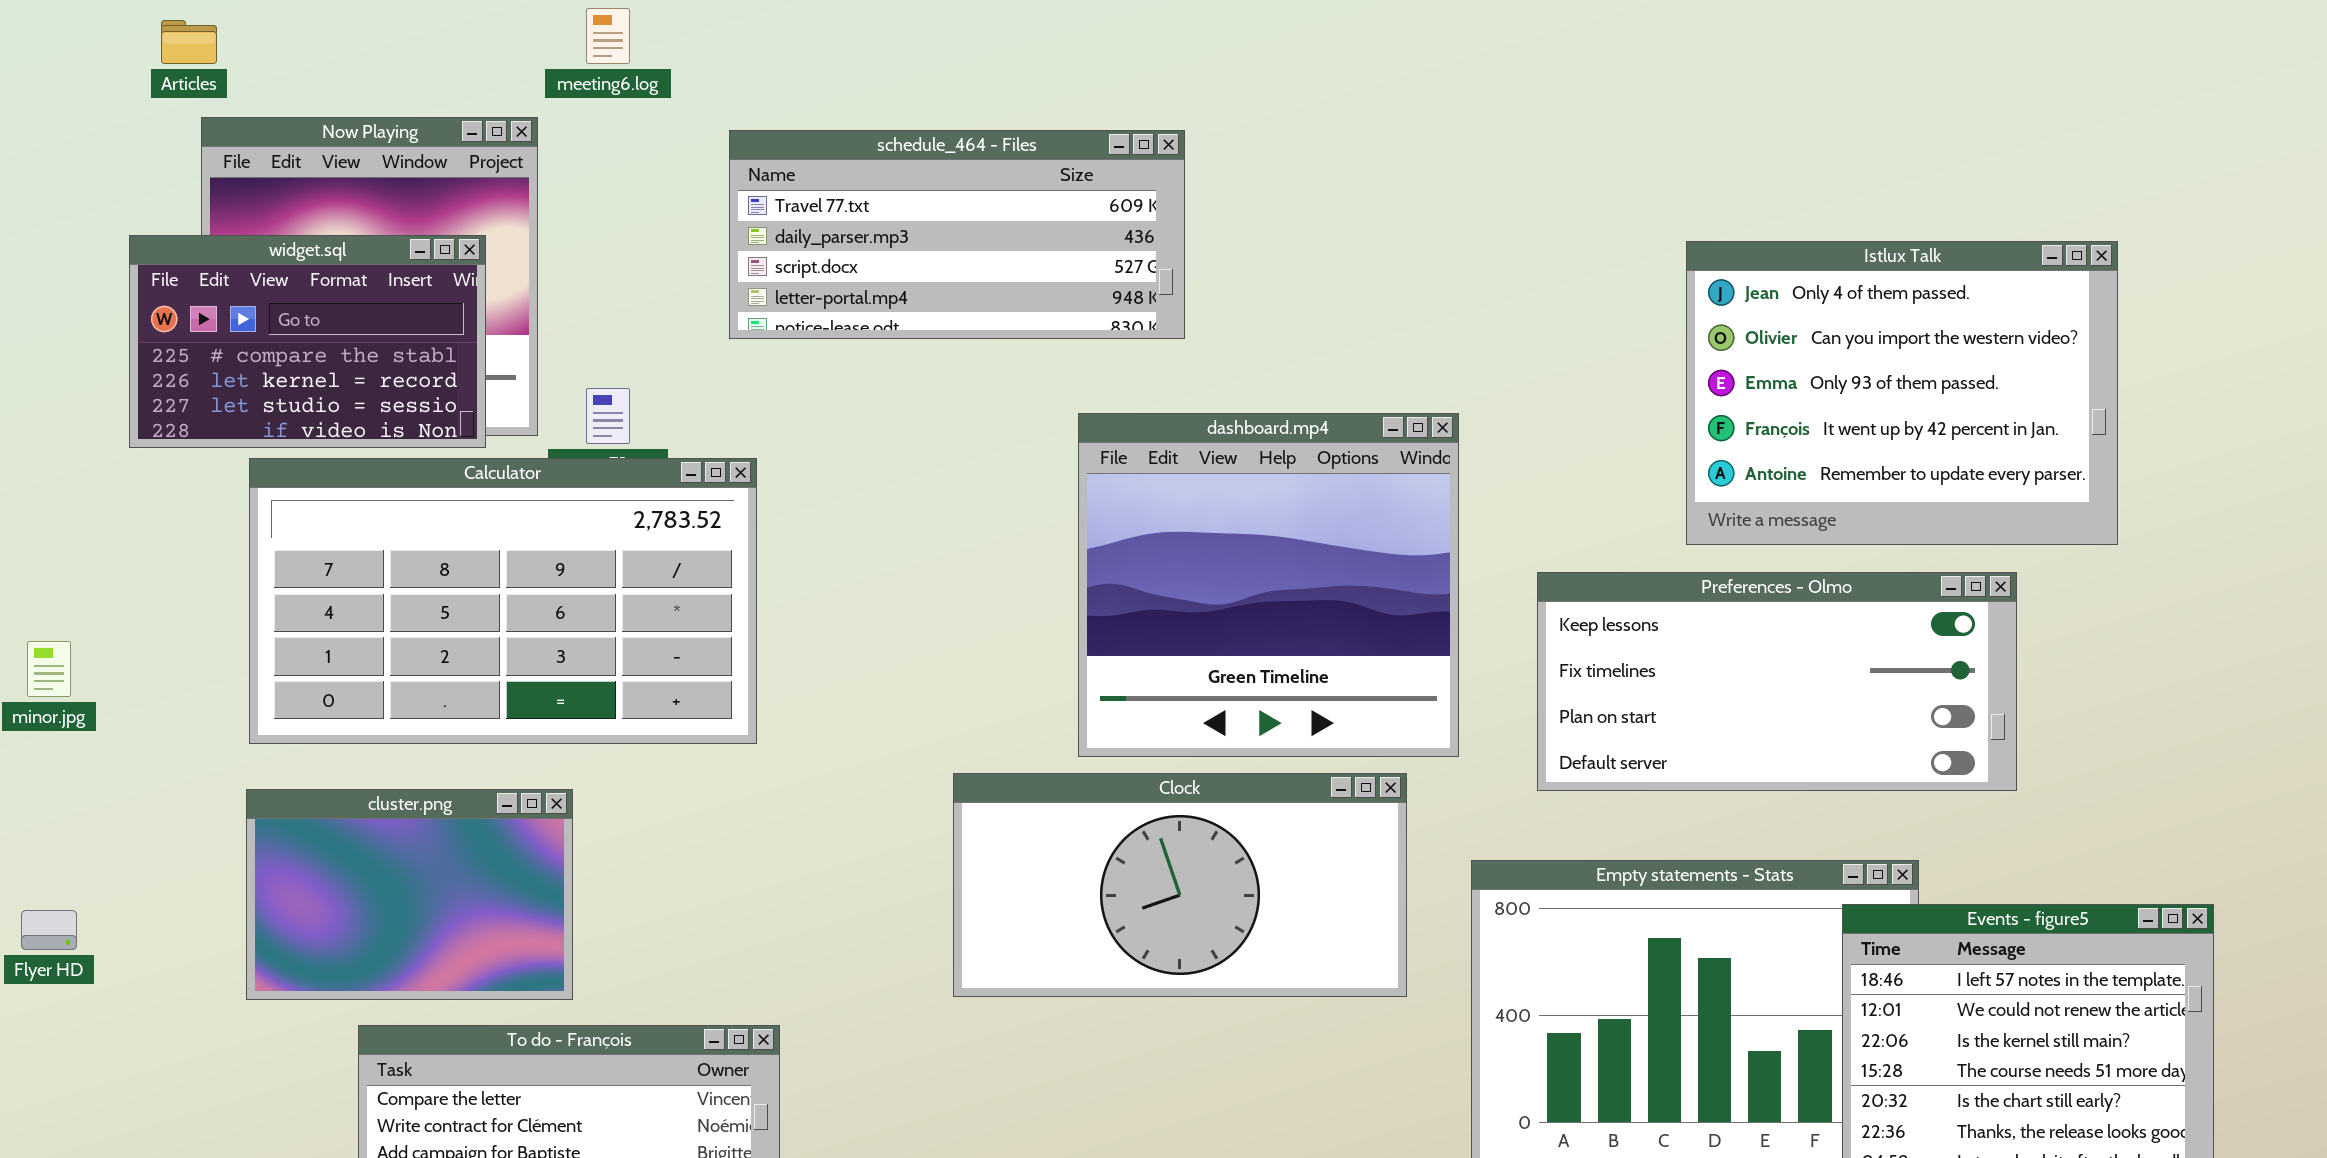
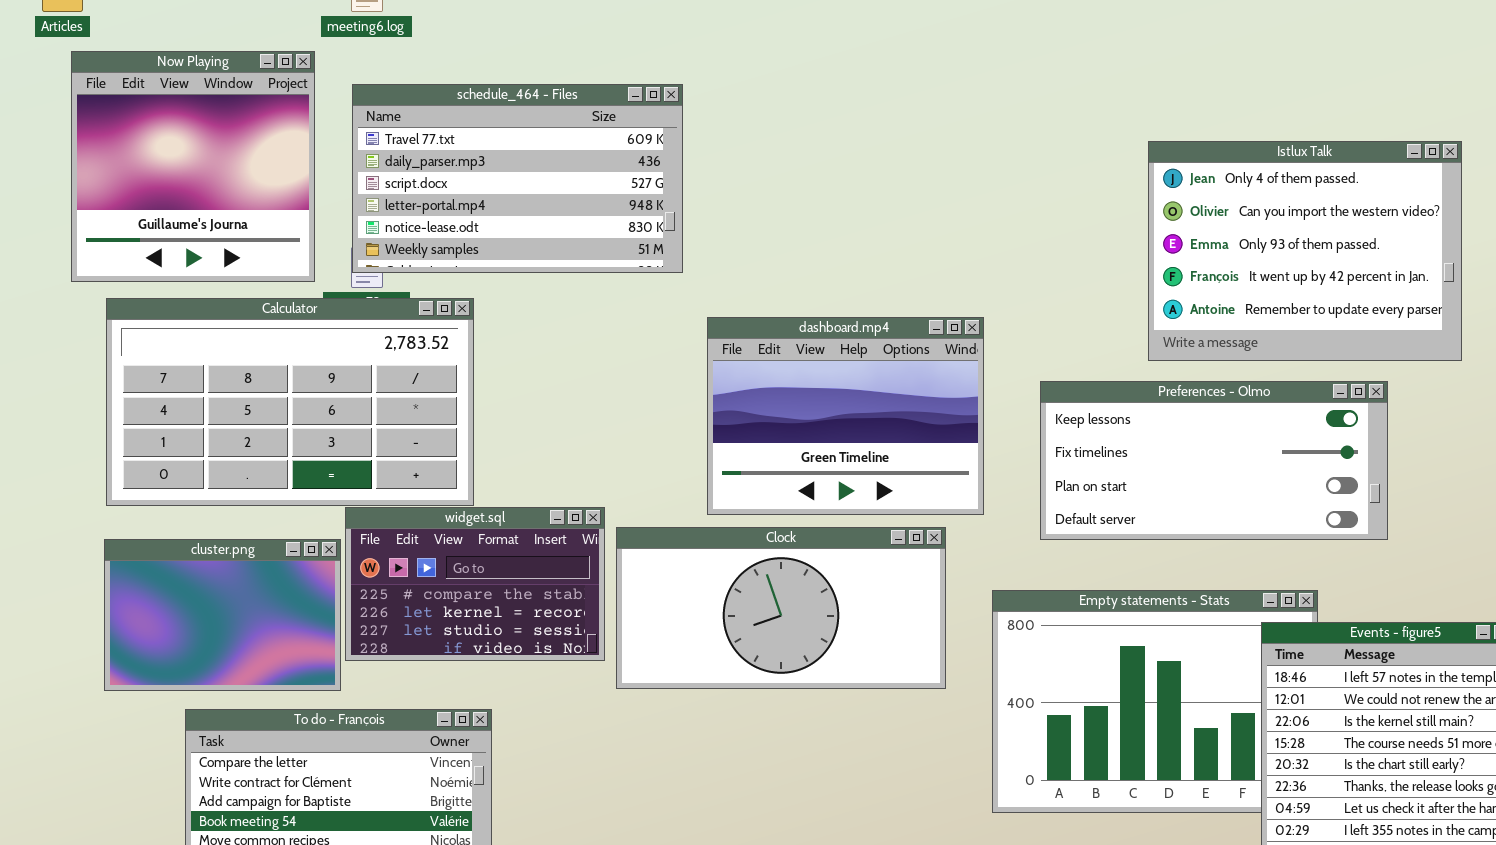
schedule_464 - Files: [729,130,1185,339] -> [352,84,683,273], moved, resized
widget.sql: [129,235,486,448] -> [345,507,605,661], moved
dashboard.mp4: [1078,413,1459,757] -> [707,317,984,515], resized

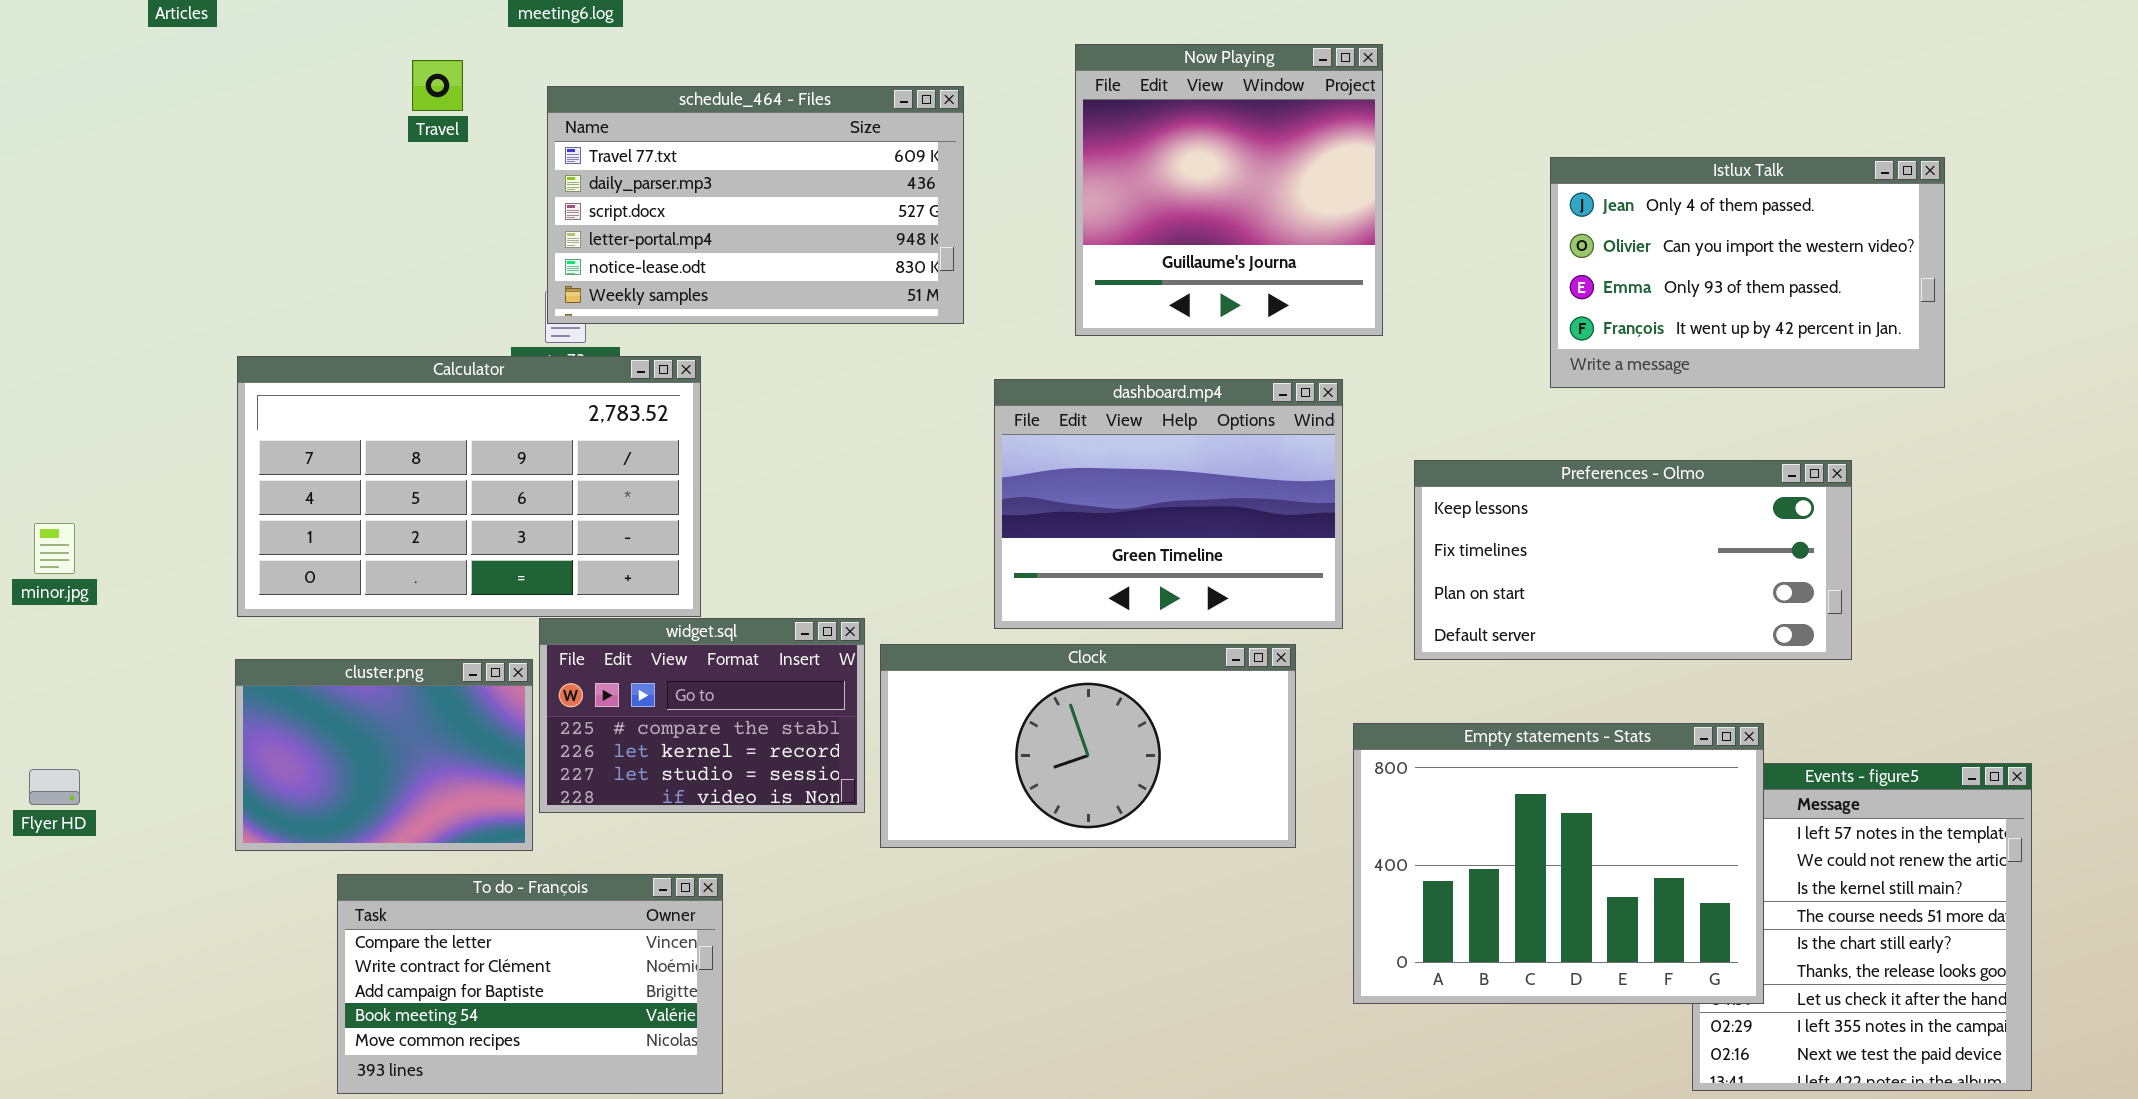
Now Playing: [71,51,315,282] -> [1075,44,1383,336], moved
Istlux Talk: [1148,141,1462,361] -> [1550,157,1945,388], resized
Empty statements - Stats: [992,590,1318,813] -> [1353,723,1764,1004], raised

